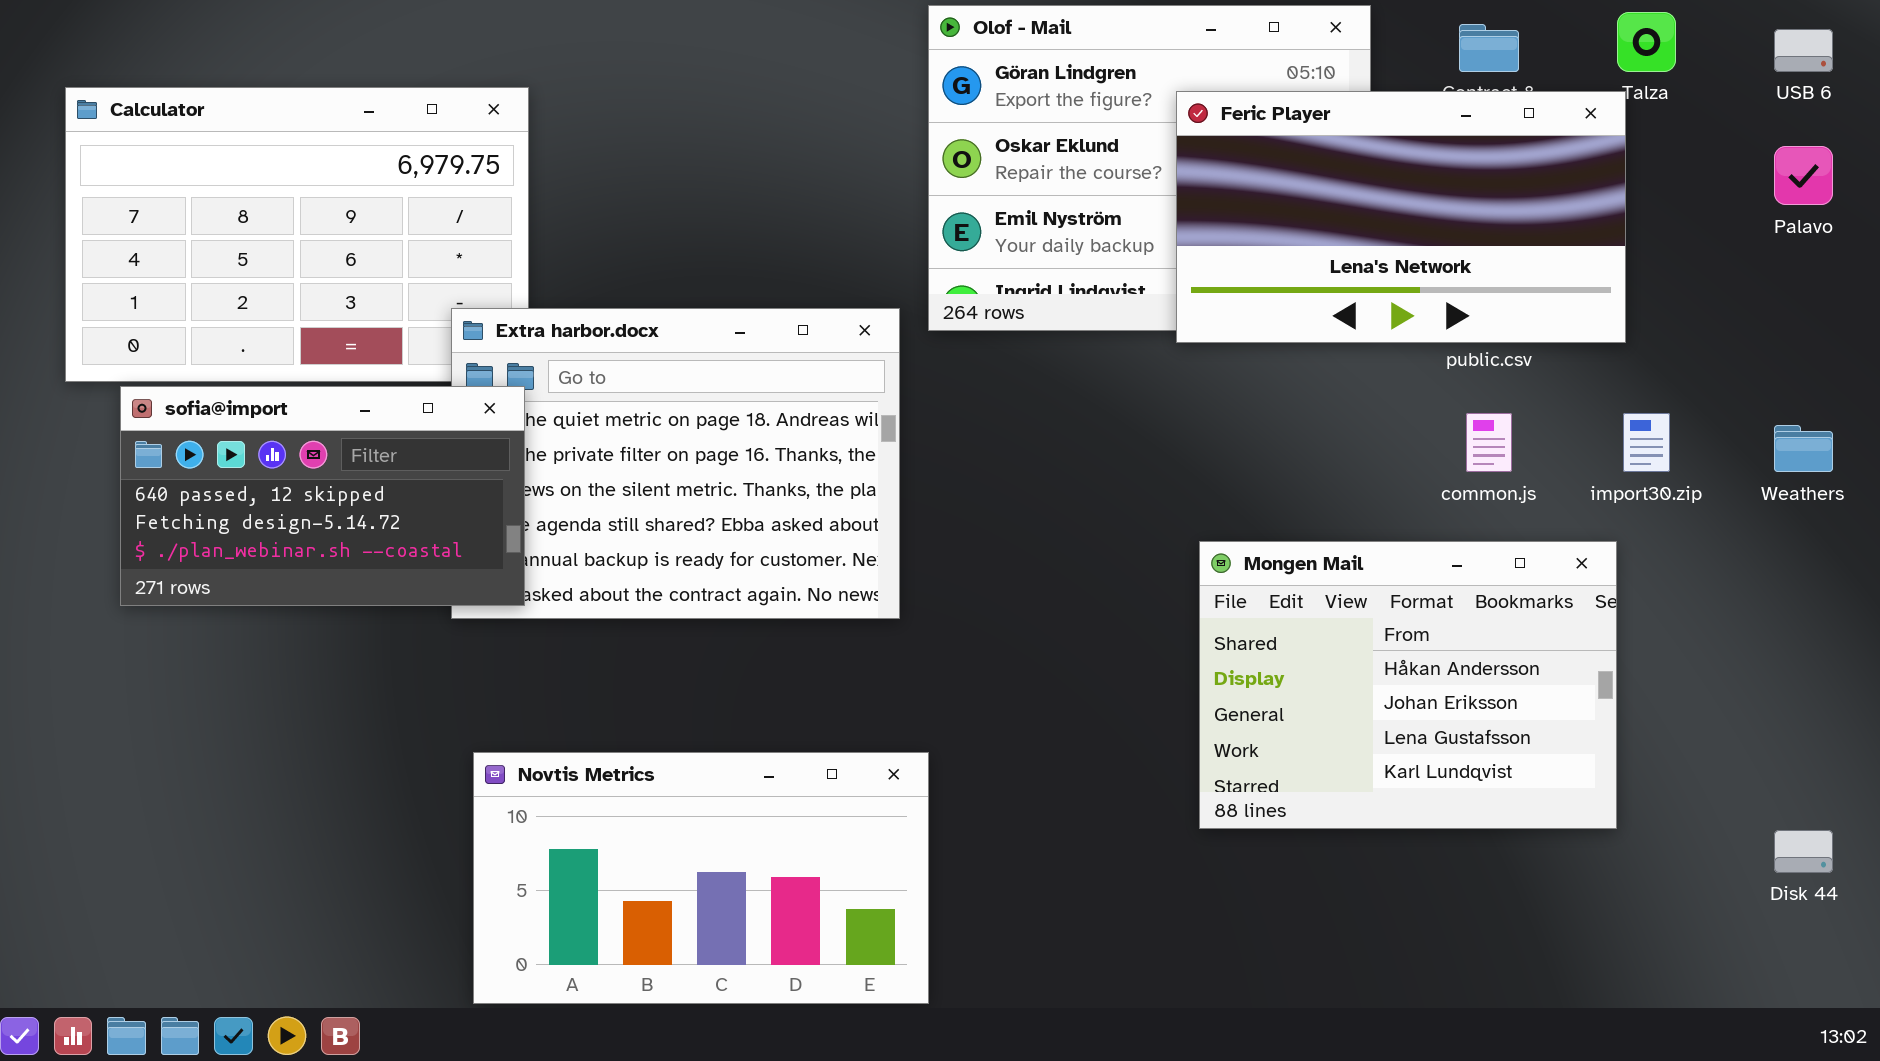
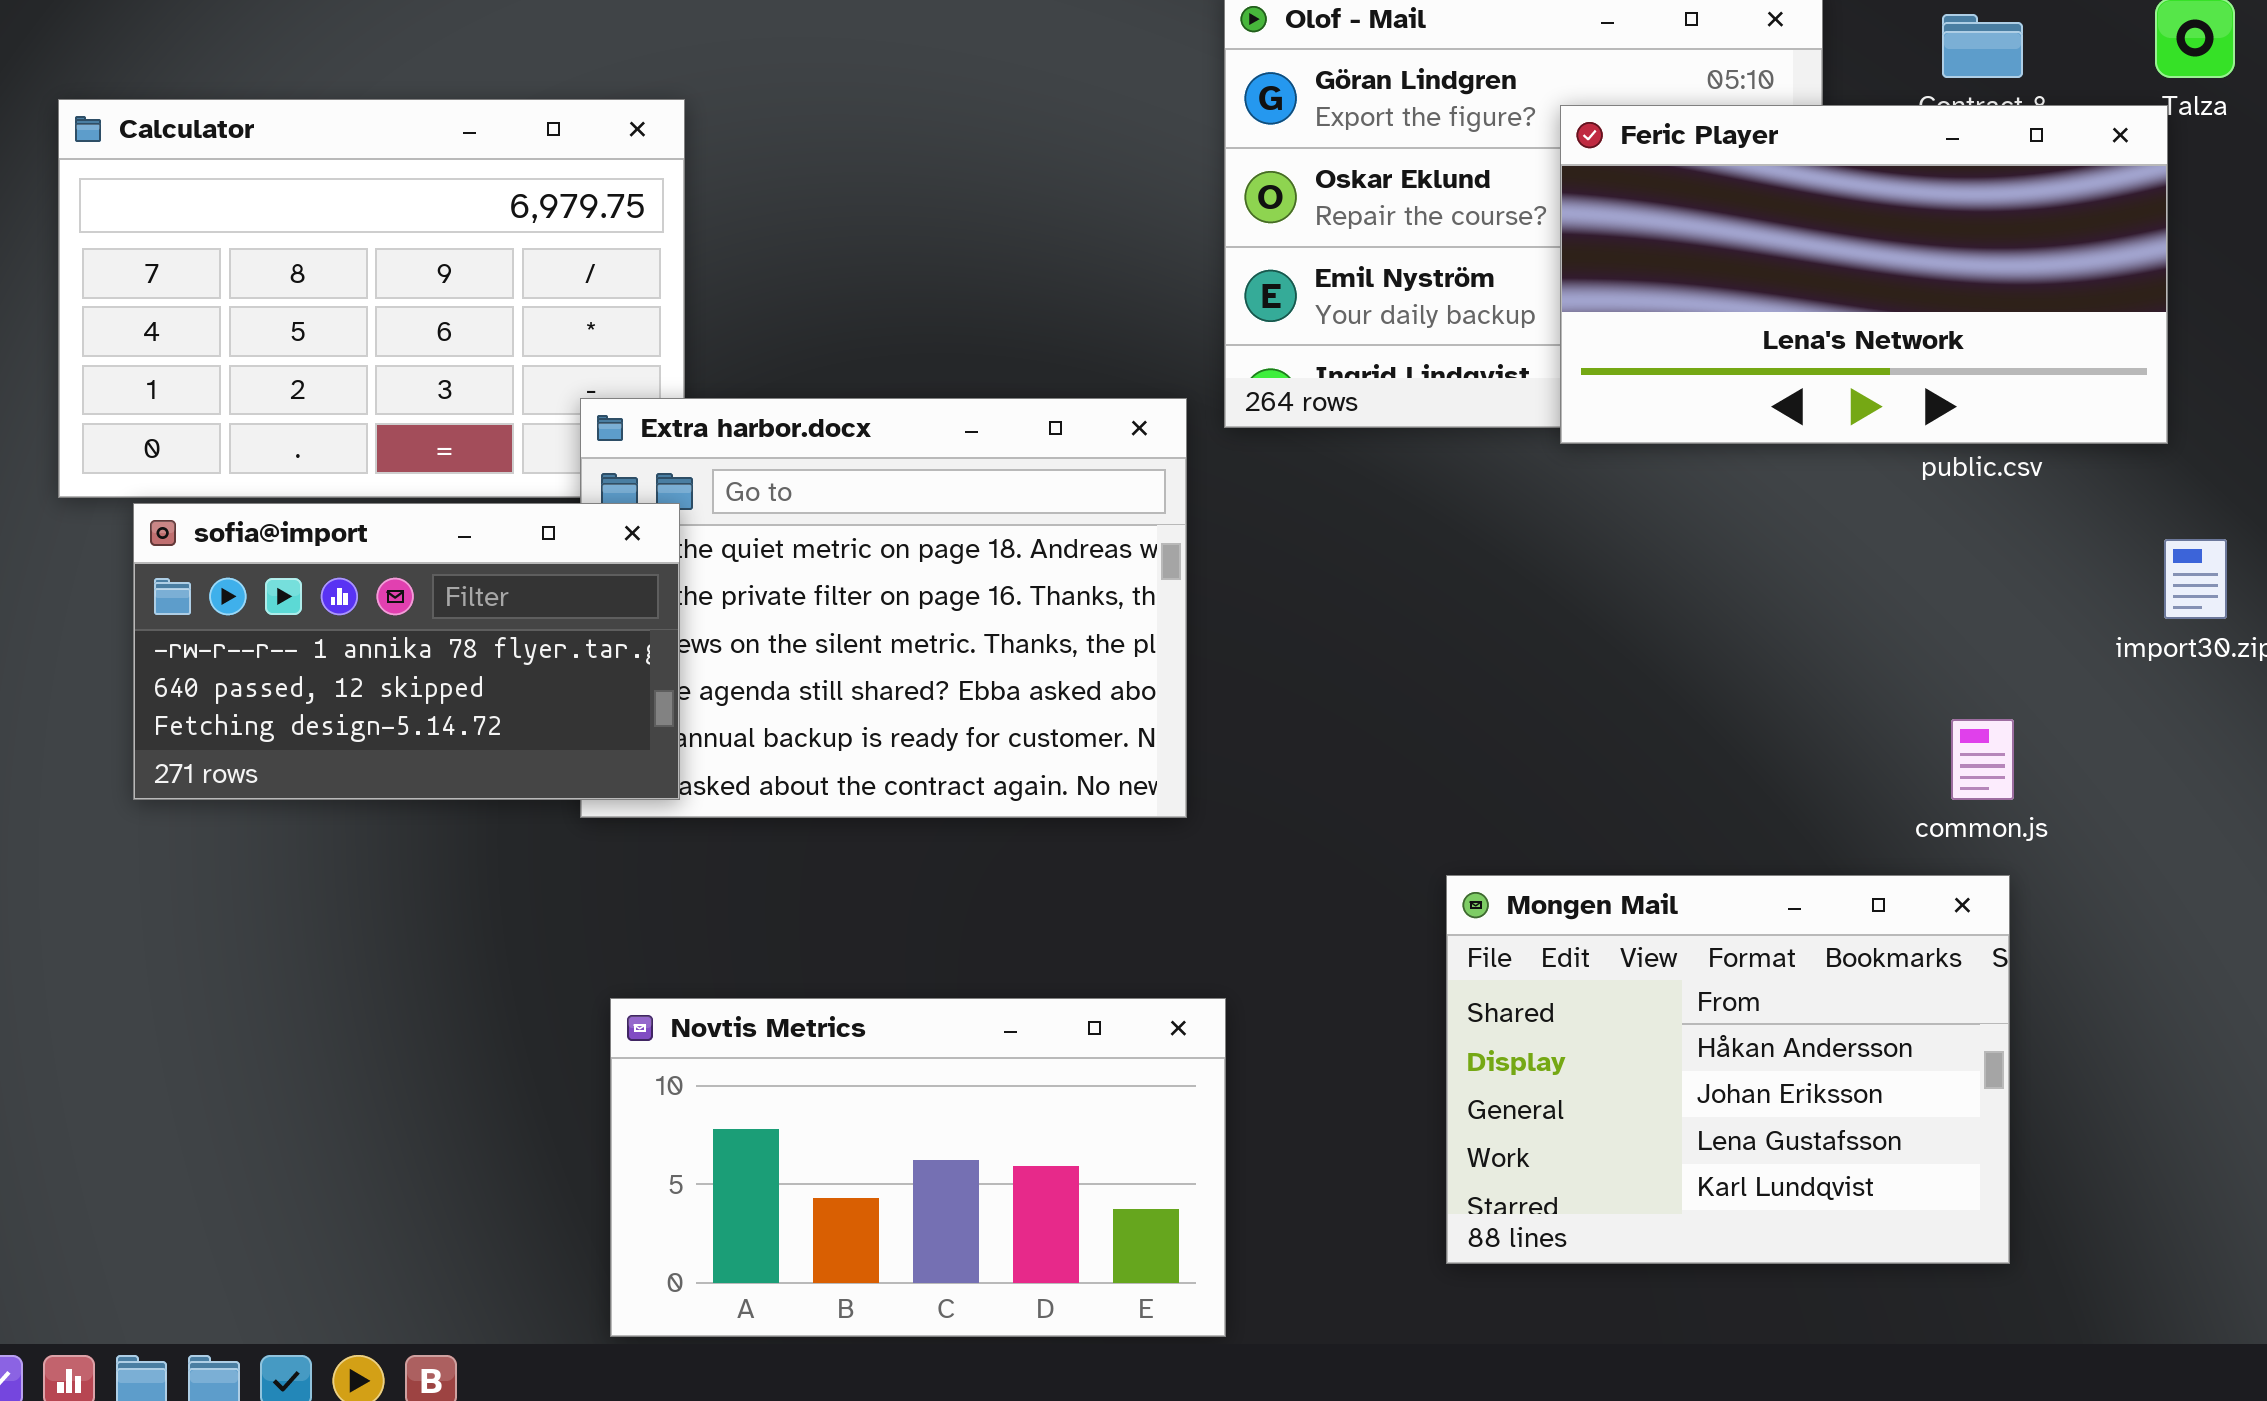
sofia@import: [120,386,525,606] -> [133,503,680,800], scrolled up 1 row
common.js: [1466,413,1512,472] -> [1951,719,2014,800], moved
Mongen Mail: [1199,541,1617,829] -> [1446,875,2010,1264], moved

